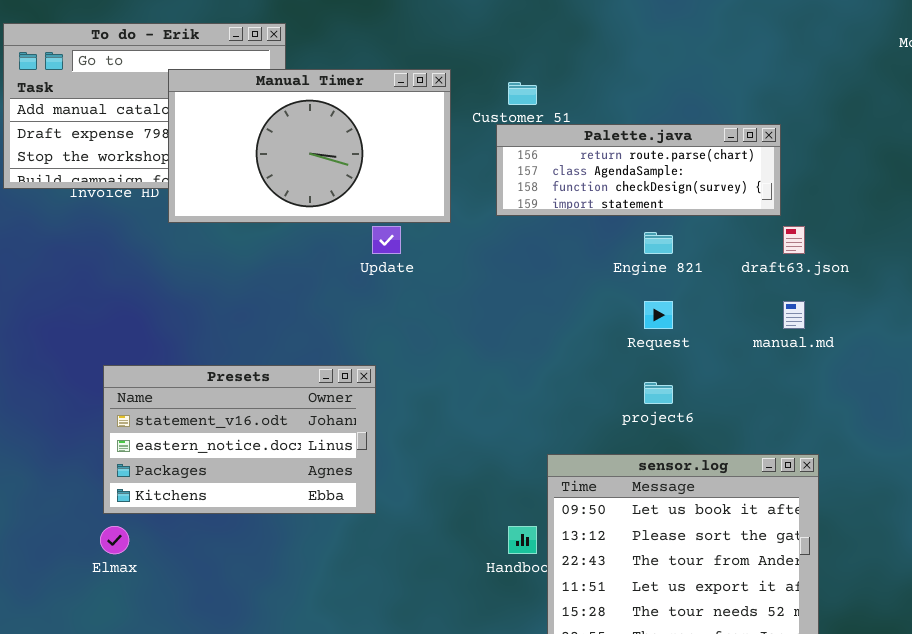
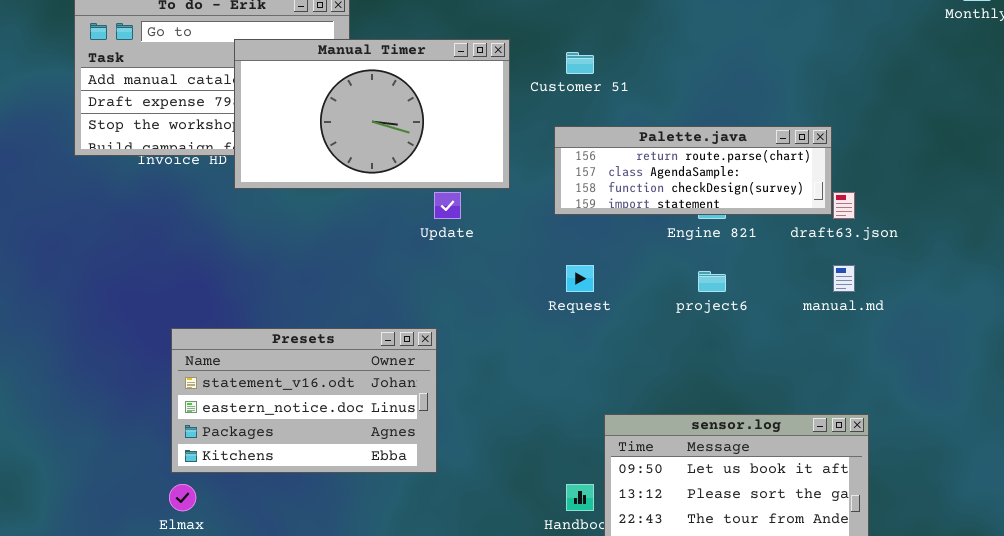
Palette.java: [496,124,781,216] -> [554,126,832,215], moved
Request: [644,301,673,329] -> [566,265,594,292], moved
project6: [644,382,673,404] -> [698,271,726,292], moved

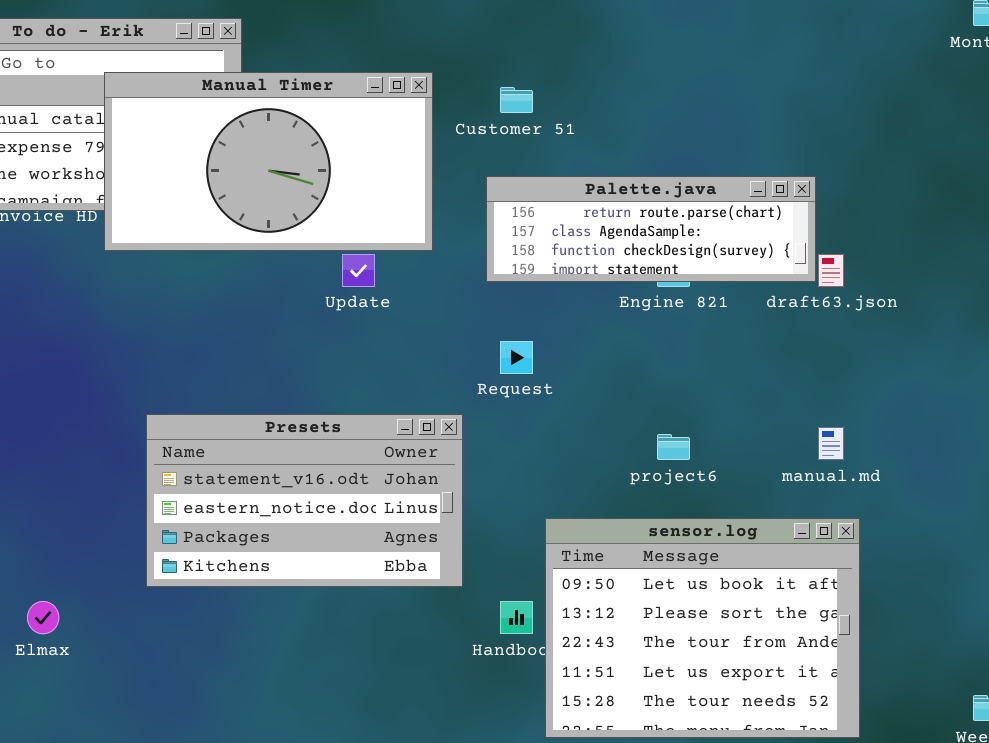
manual.md: [833,265,855,292] -> [818,427,844,460], moved
project6: [698,271,726,292] -> [657,434,690,460], moved
Presets: [171,328,437,473] -> [146,414,463,587], moved

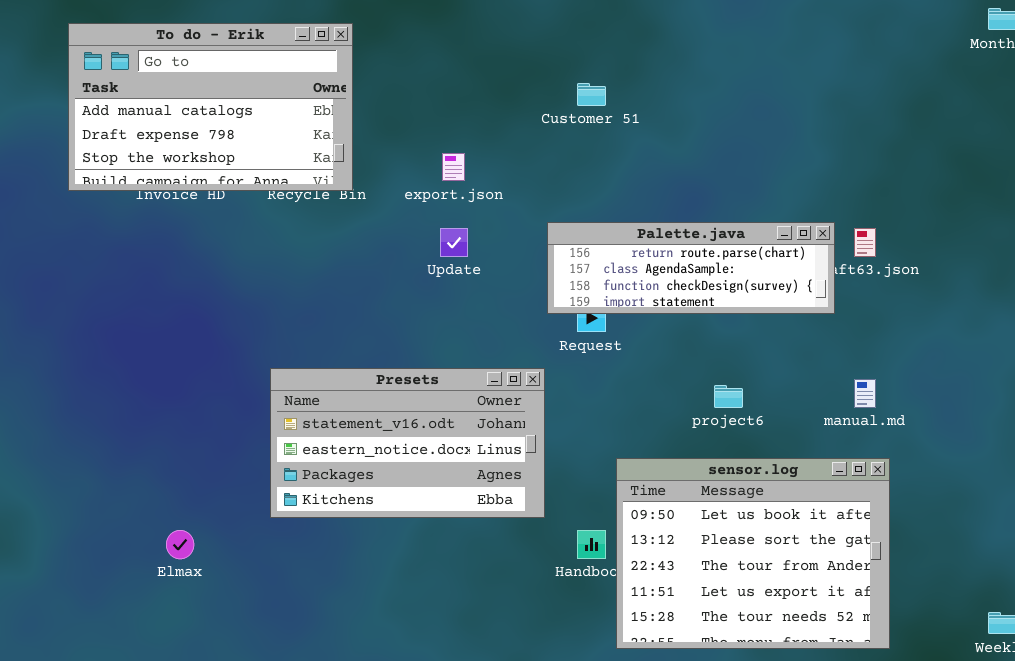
Manual Timer: [104,72,433,251] -> none, closed
Palette.java: [486,176,816,282] -> [547,222,835,314], moved

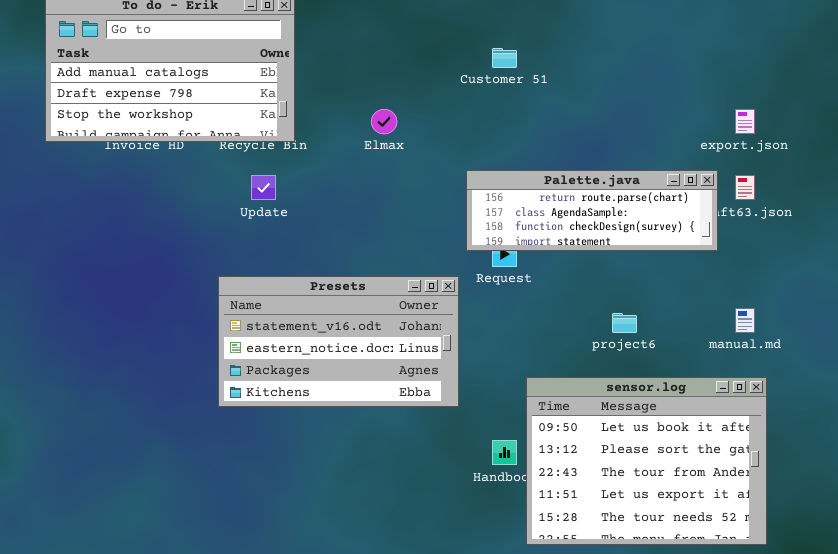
export.json: [442,153,465,181] -> [735,109,755,134], moved
Update: [440,228,468,257] -> [251,175,276,200], moved
Presets: [270,368,545,518] -> [218,276,459,407], moved
Elmax: [166,530,194,559] -> [371,109,397,134], moved

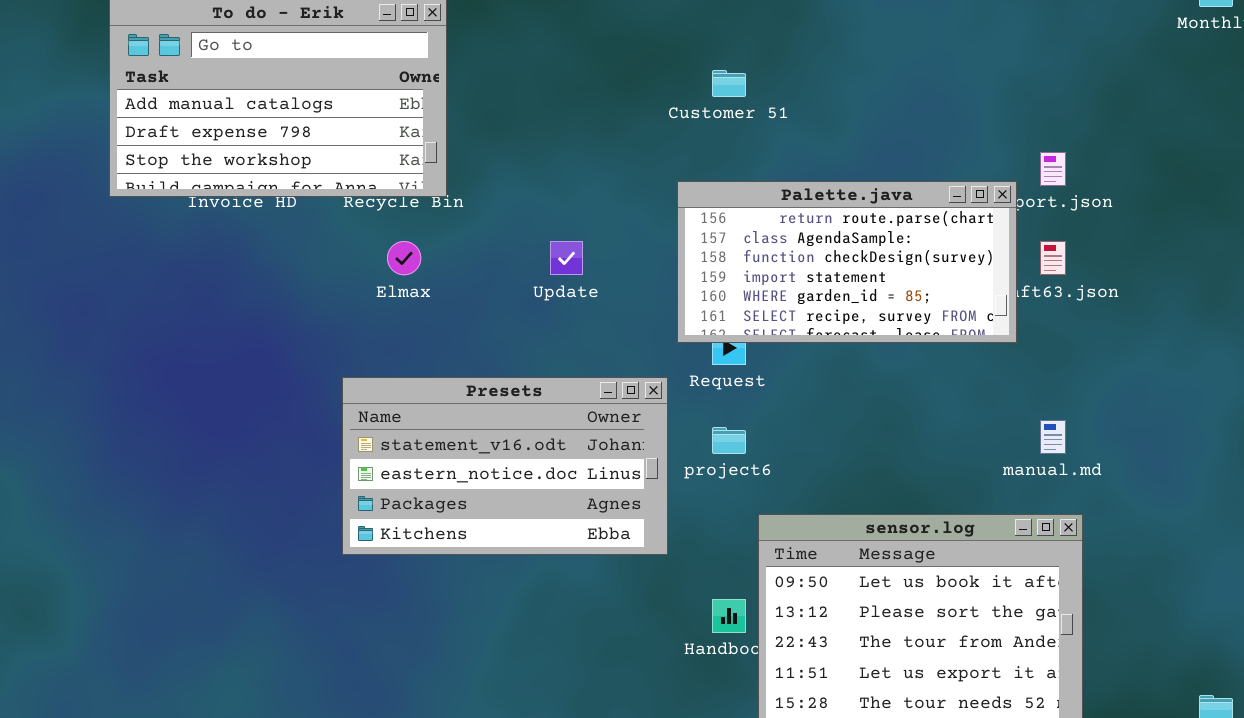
Elmax: [371,109,397,134] -> [387,241,421,275], moved
Palette.java: [466,170,718,251] -> [677,181,1017,343], resized
Update: [251,175,276,200] -> [550,241,583,275], moved
project6: [612,313,637,333] -> [712,427,746,454], moved

